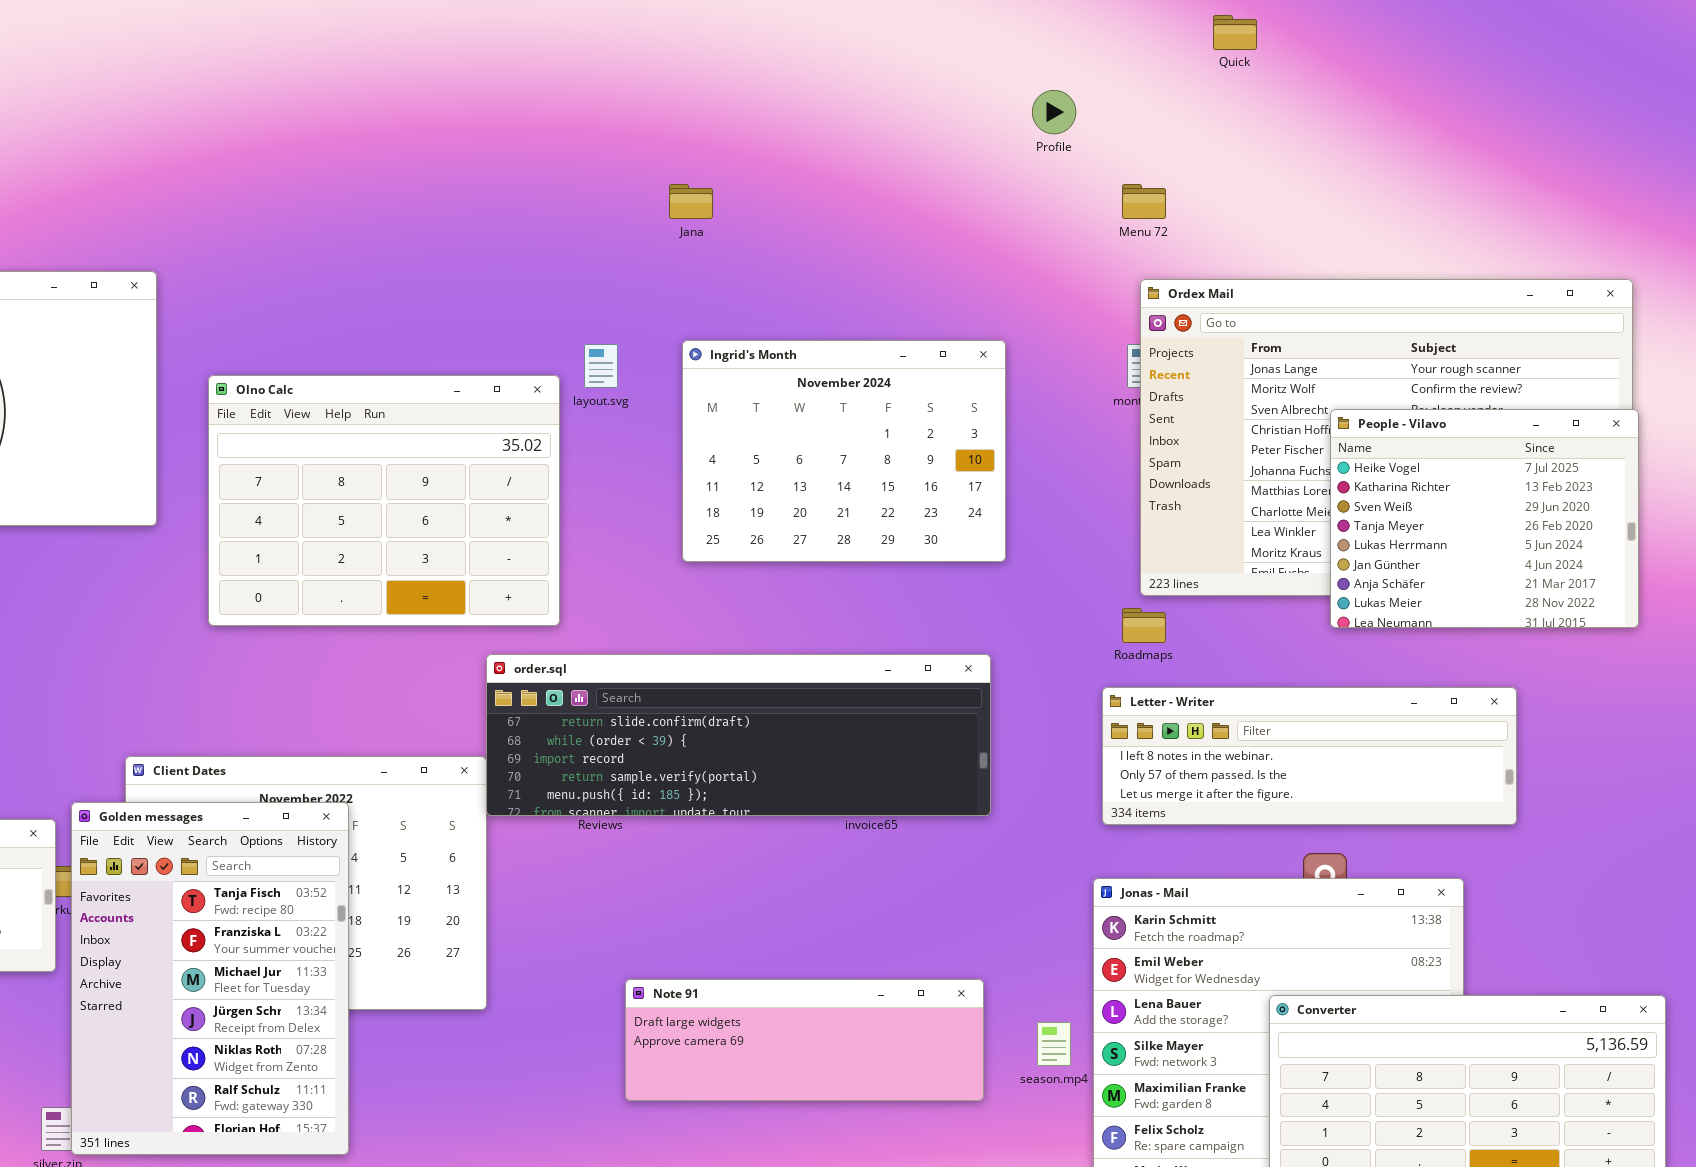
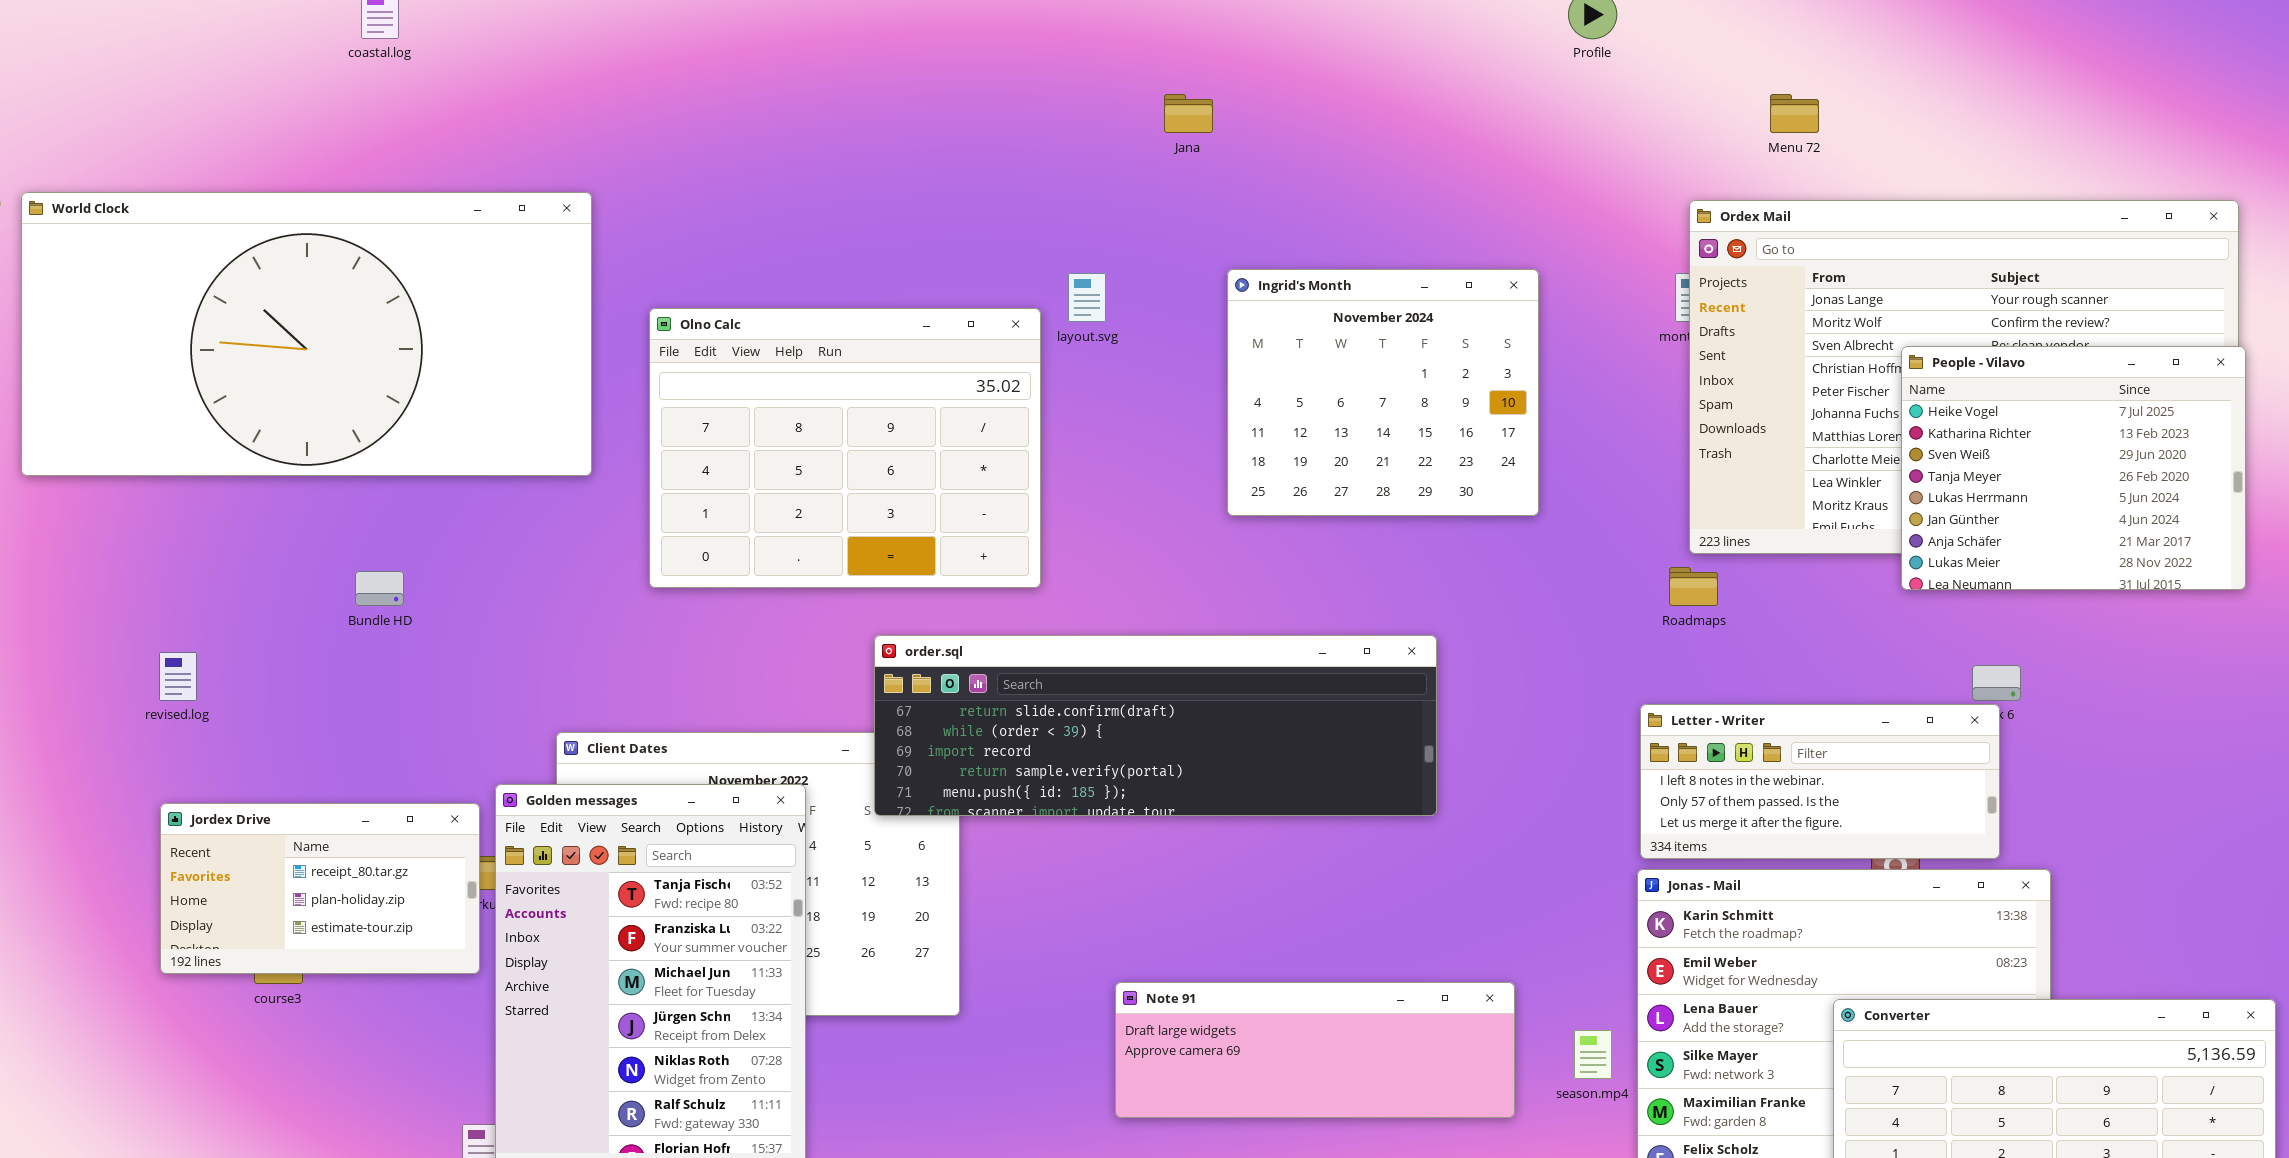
Menu 72: [1122,184,1166,219] -> [1770,94,1819,133], moved
Ingrid's Month: [682,340,1006,562] -> [1227,269,1539,516], resized
order.sql: [486,654,991,816] -> [874,635,1437,816], moved
Letter - Writer: [1102,687,1517,825] -> [1640,704,2000,859], moved, resized

